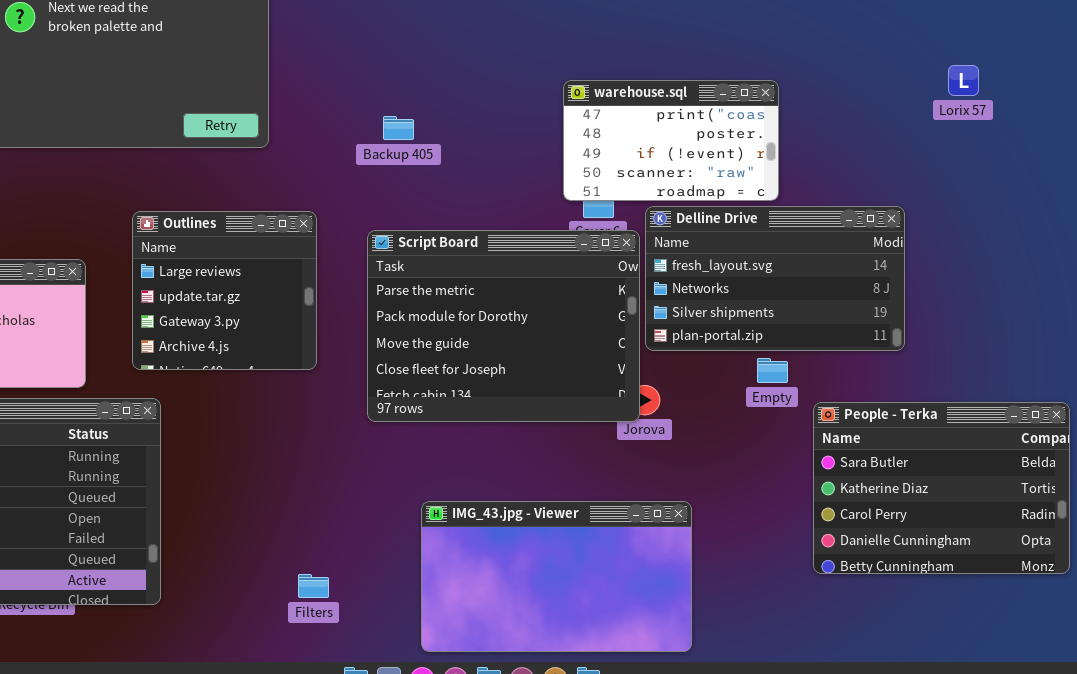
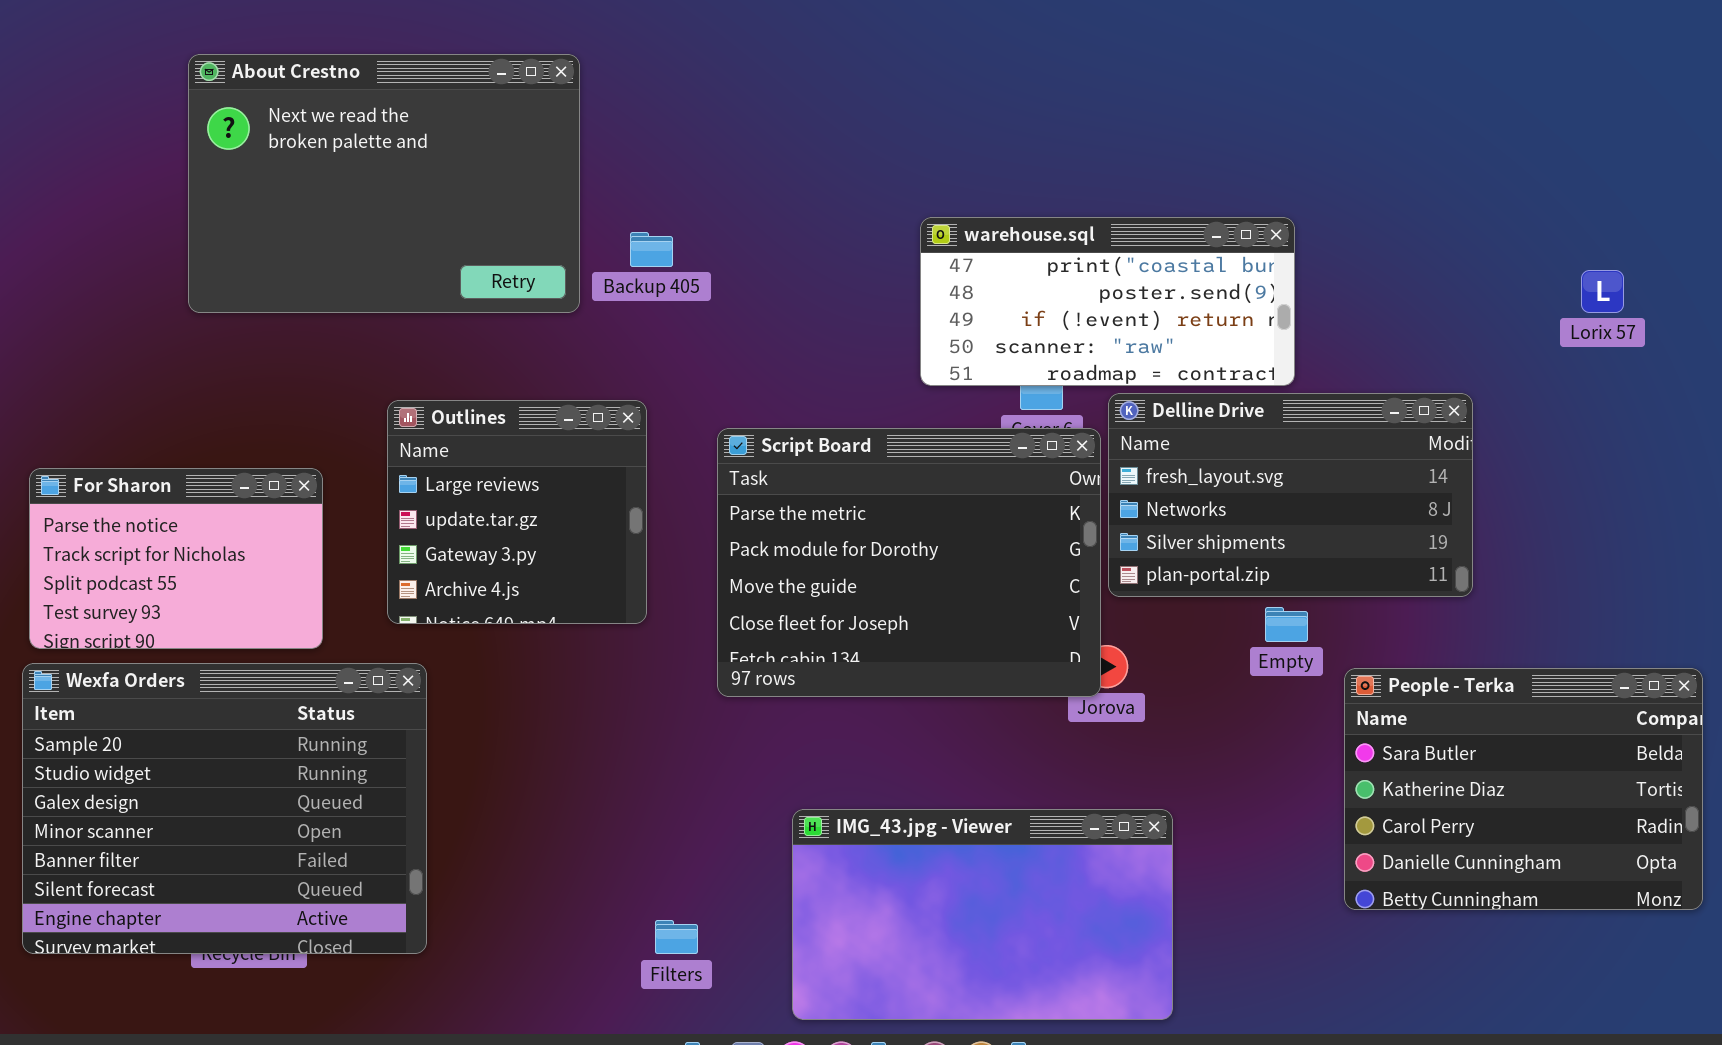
Lorix 57: [948,65,979,96] -> [1581,270,1624,313], moved
warehouse.sql: [563,80,779,201] -> [920,217,1295,386], resized
Backup 405: [383,116,414,140] -> [630,232,673,267], moved
Filters: [298,574,329,598] -> [655,920,698,954], moved

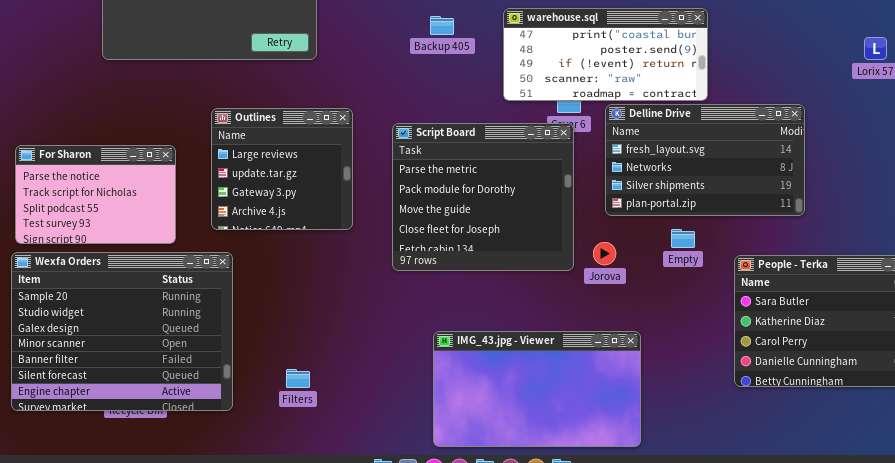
Backup 405: [630,232,673,267] -> [430,16,454,35], moved
Script Board: [717,428,1101,697] -> [392,123,574,271], resized
Empty: [1265,607,1308,642] -> [671,229,695,248], moved
Filters: [655,920,698,954] -> [286,369,310,388], moved

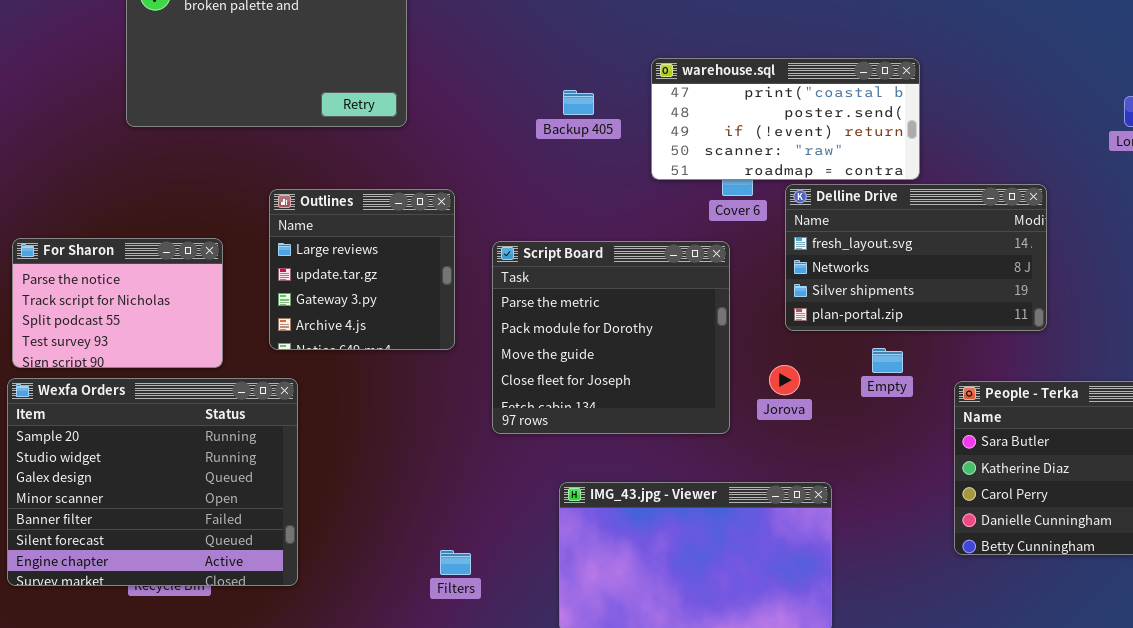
Backup 405: [430,16,454,35] -> [563,90,594,115], moved
Script Board: [392,123,574,271] -> [492,241,730,434], moved
Filters: [286,369,310,388] -> [440,550,471,575], moved

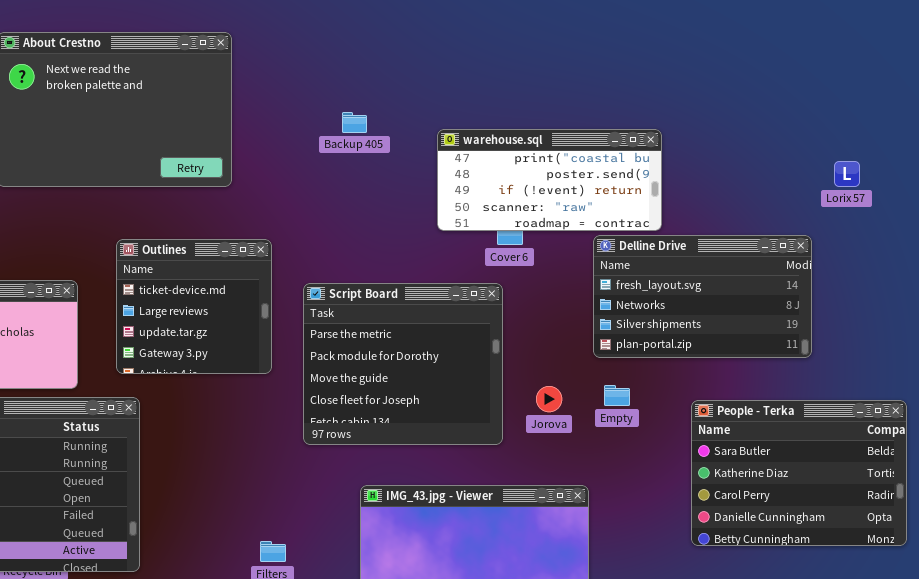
Backup 405: [563,90,594,115] -> [342,112,367,133], moved
Delline Drive: [785,184,1047,331] -> [593,235,812,358], moved
Outlines: [269,189,455,350] -> [116,239,272,374], scrolled up 1 row
Empty: [872,348,903,373] -> [604,385,630,406], moved

